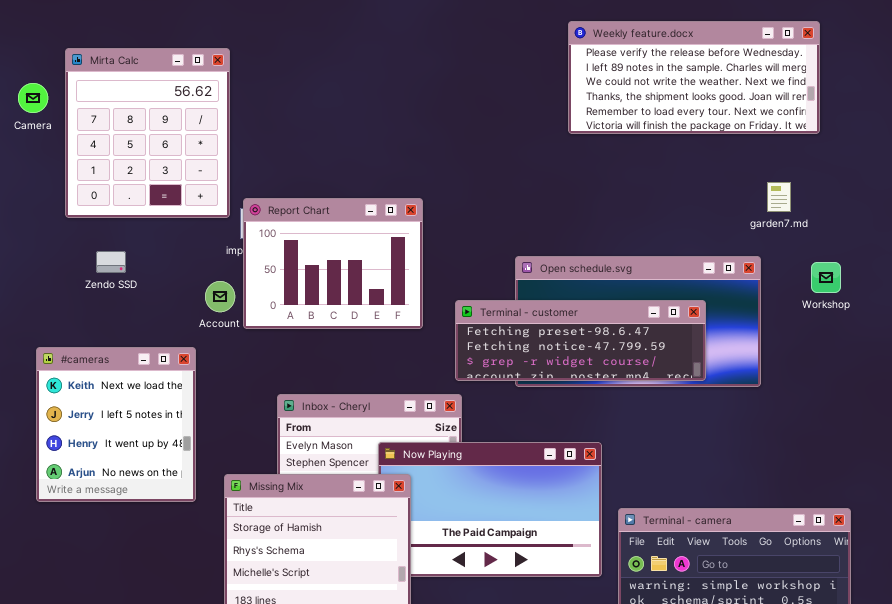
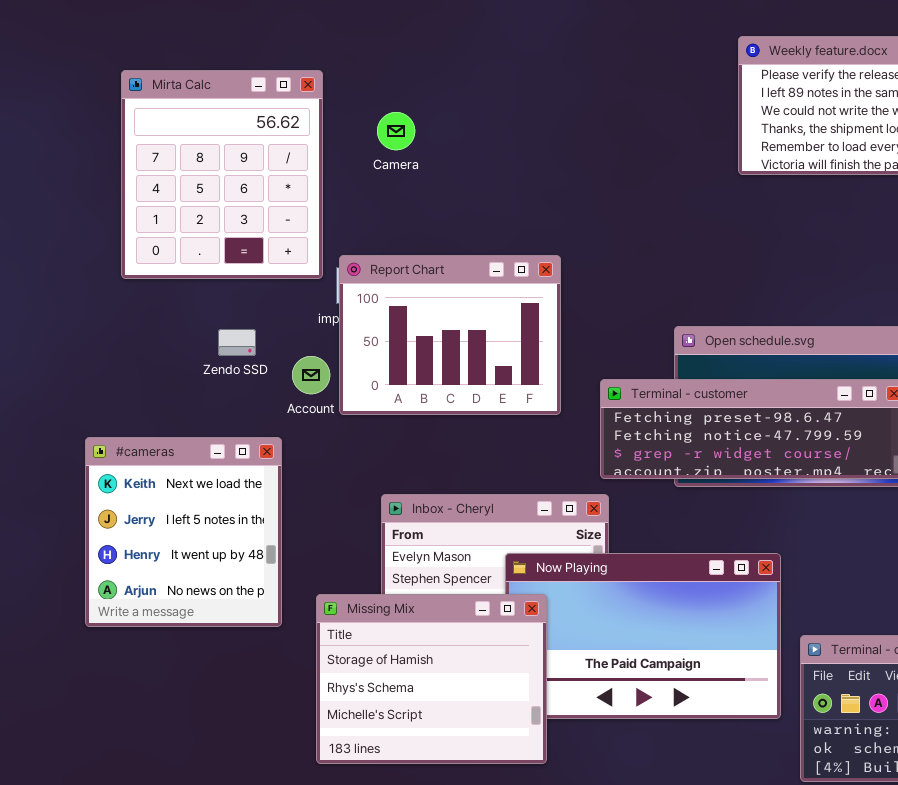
Camera: [18,83,48,113] -> [377,112,415,150], moved
Zendo SSD: [96,251,126,273] -> [218,329,256,356], moved

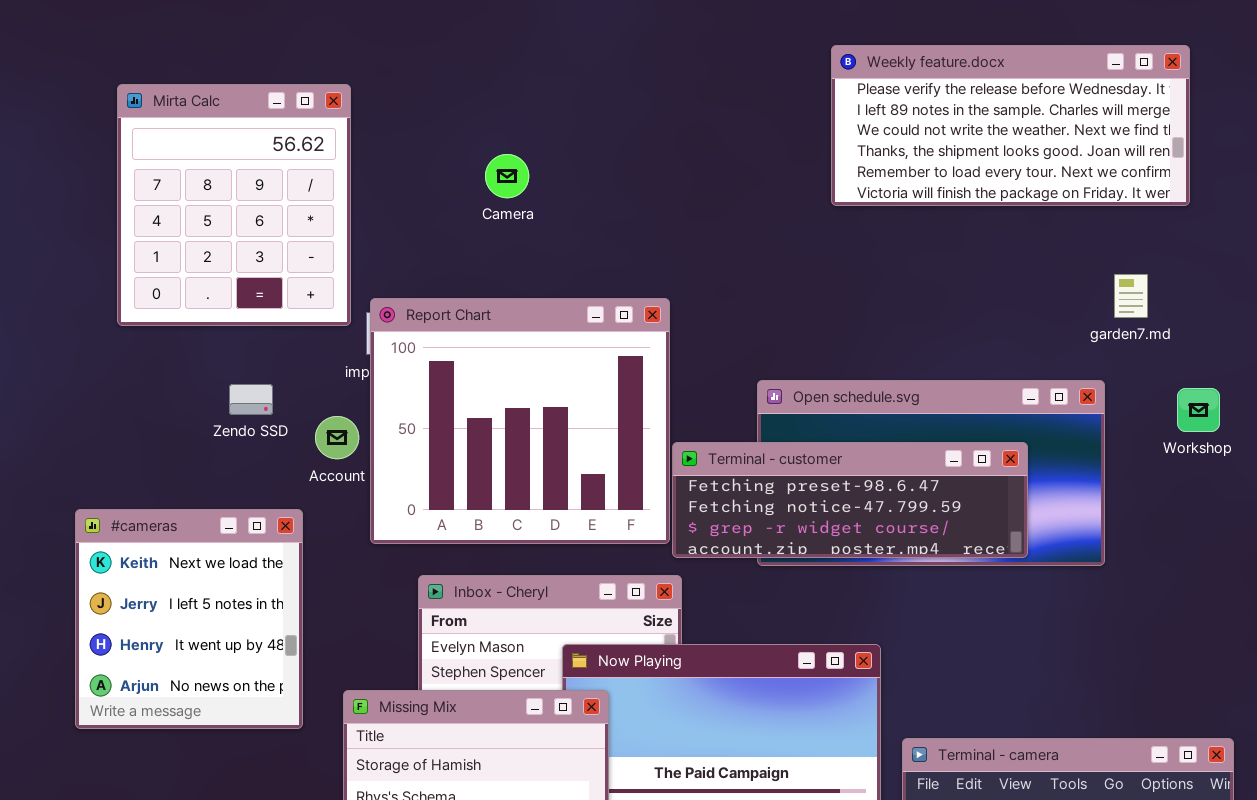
Camera: [377,112,415,150] -> [485,154,529,198], moved
Report Chart: [339,255,561,415] -> [370,298,670,544], resized

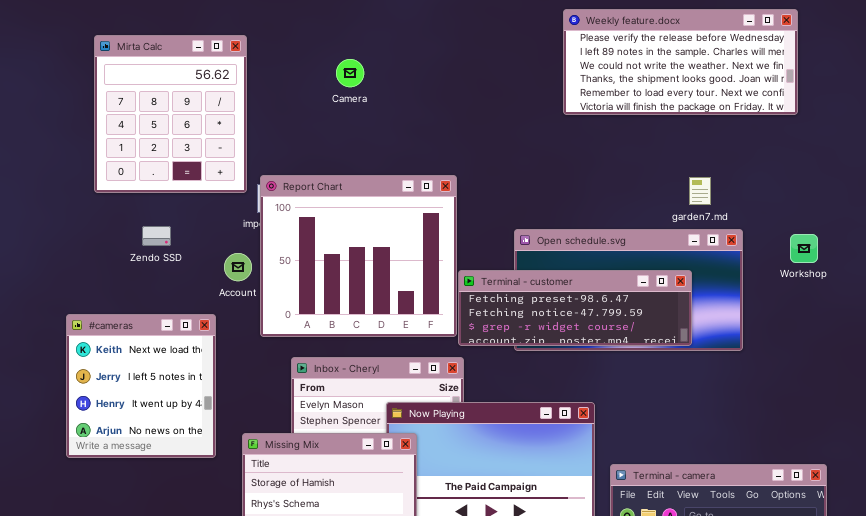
Camera: [485,154,529,198] -> [336,59,364,87], moved
garden7.md: [1114,274,1148,318] -> [689,177,711,205], moved
Zendo SSD: [229,384,273,415] -> [142,226,171,246], moved

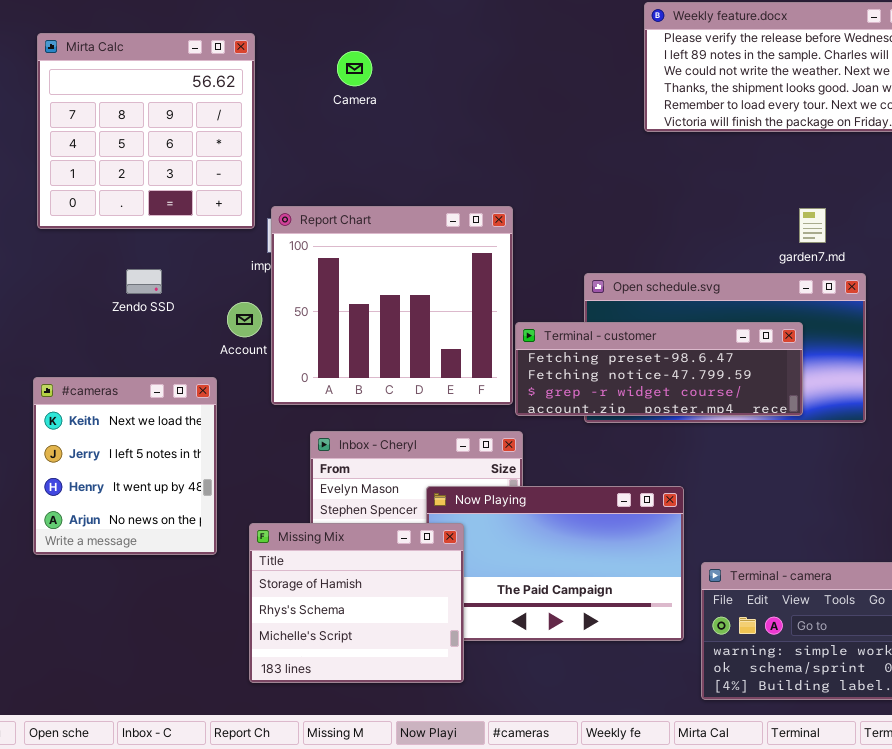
Mirta Calc: [94,35,247,193] -> [37,33,255,229], resized
Camera: [336,59,364,87] -> [337,51,372,86], moved

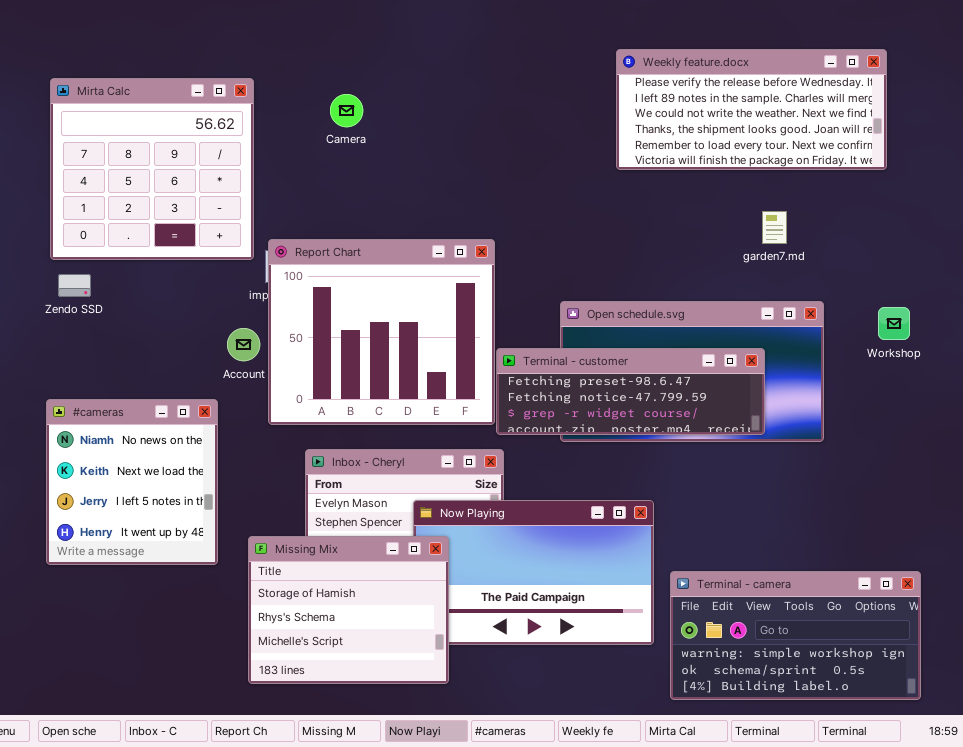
garden7.md: [799,208,826,243] -> [762,211,787,244], moved
Zendo SSD: [126,269,162,294] -> [58,274,91,297], moved
#cameras: [33,377,217,555] -> [46,399,218,565], scrolled up 1 row

